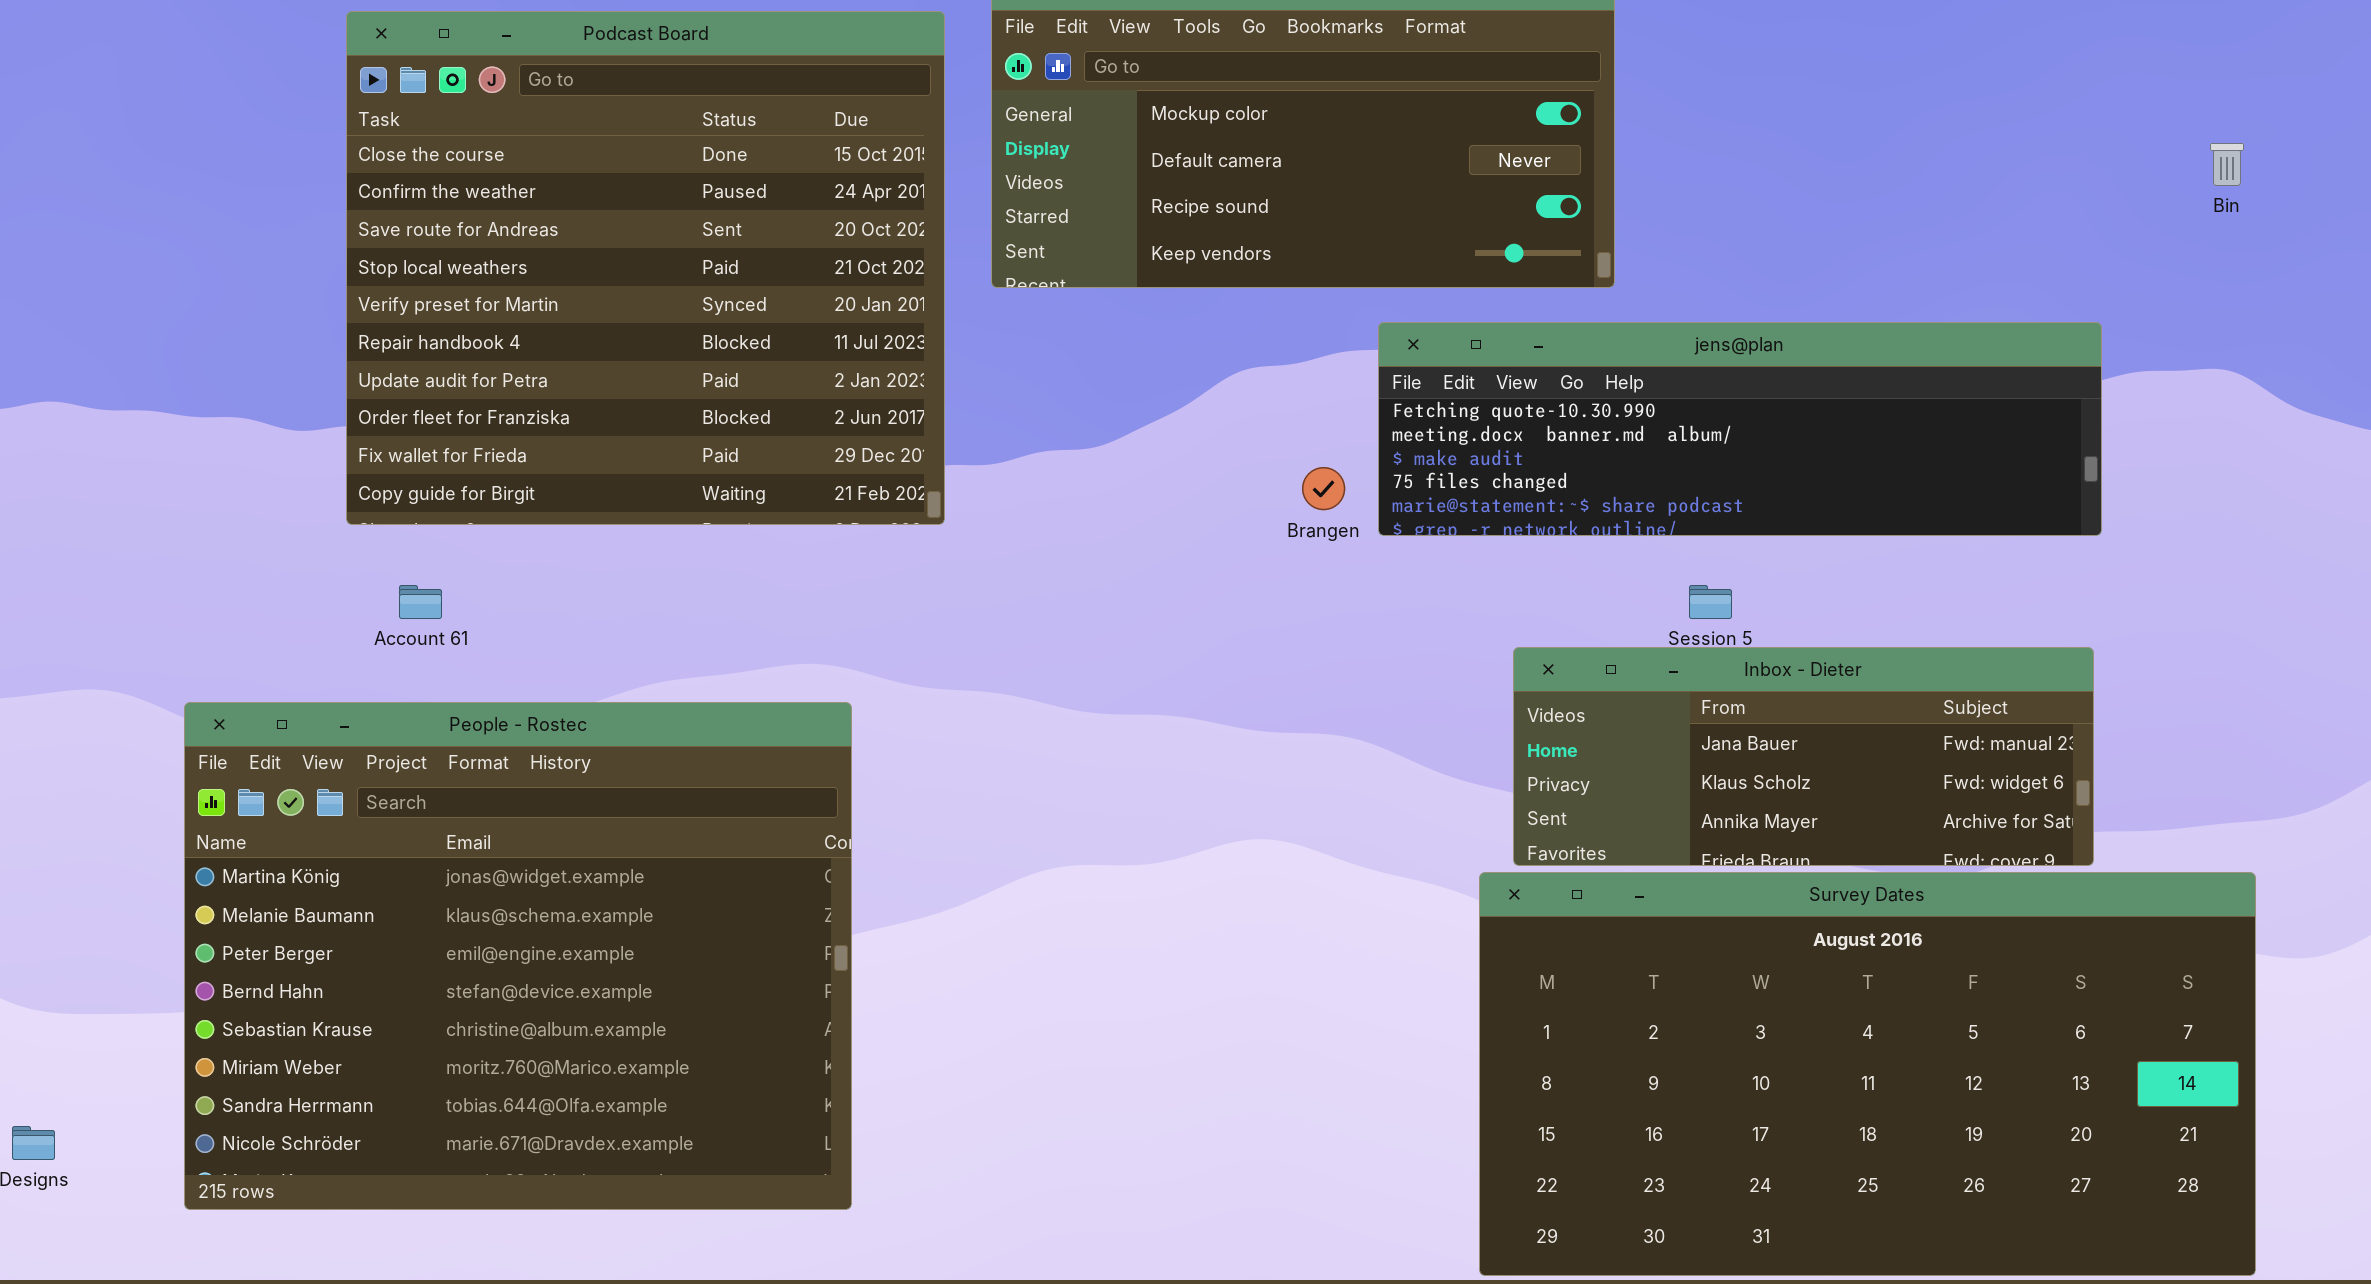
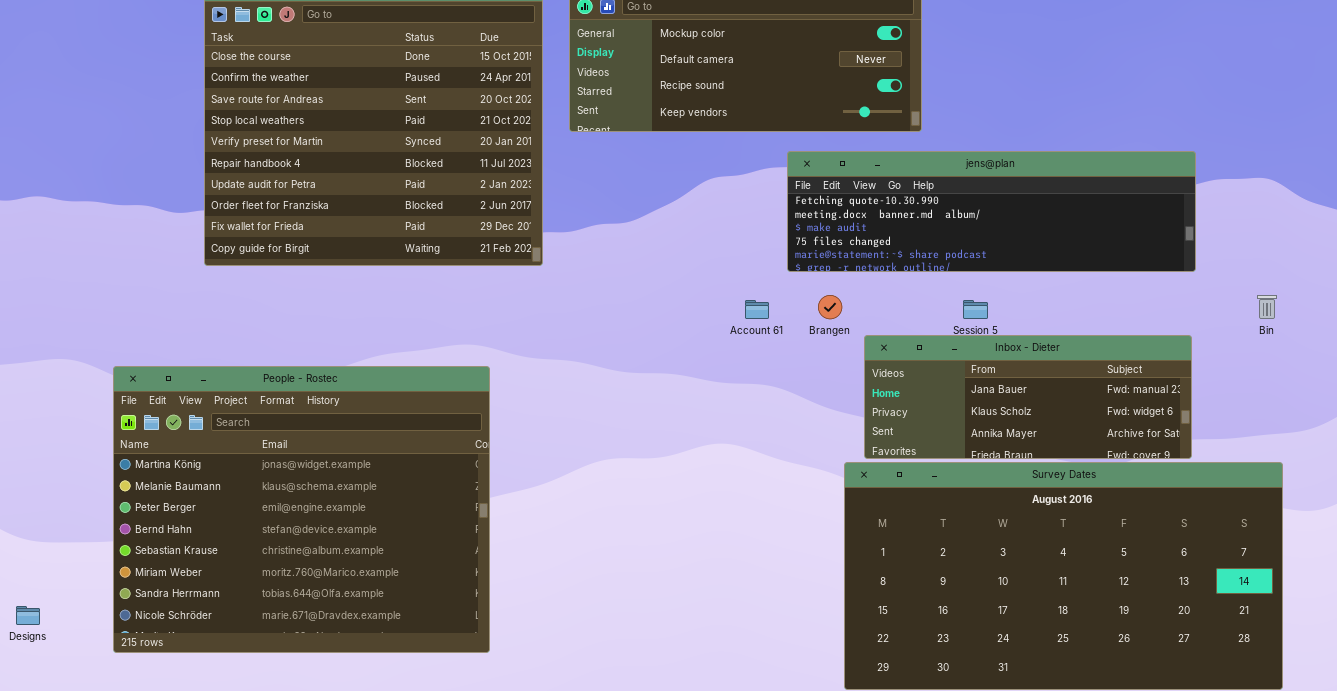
Bin: [2210,143,2244,186] -> [1257,295,1277,319], moved
Brangen: [1302,467,1345,510] -> [818,295,842,319], moved
Account 61: [399,585,442,619] -> [745,300,769,319], moved

